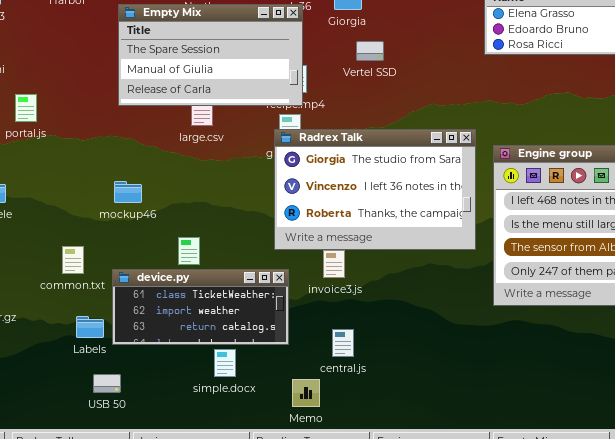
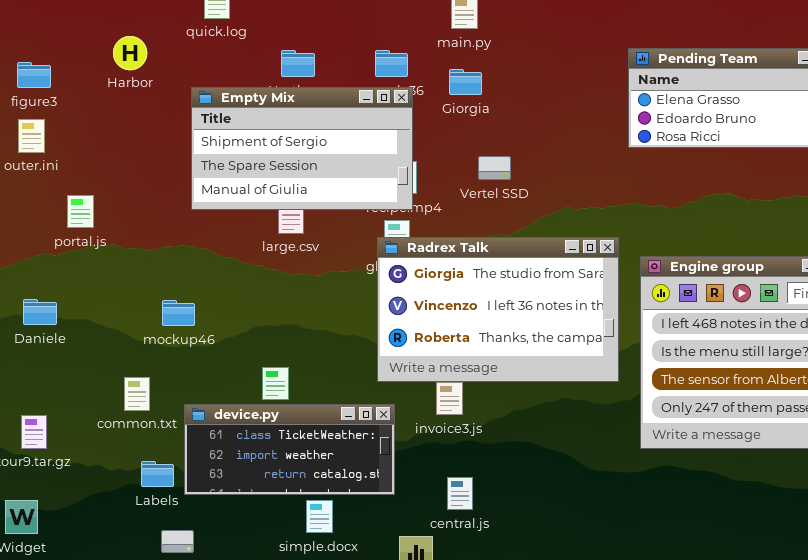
Empty Mix: [118,4,303,106] -> [191,87,413,210], scrolled up 1 row
Vertel SSD: [356,41,384,61] -> [478,156,511,180], moved
mockup46: [114,181,142,203] -> [162,300,195,326], moved

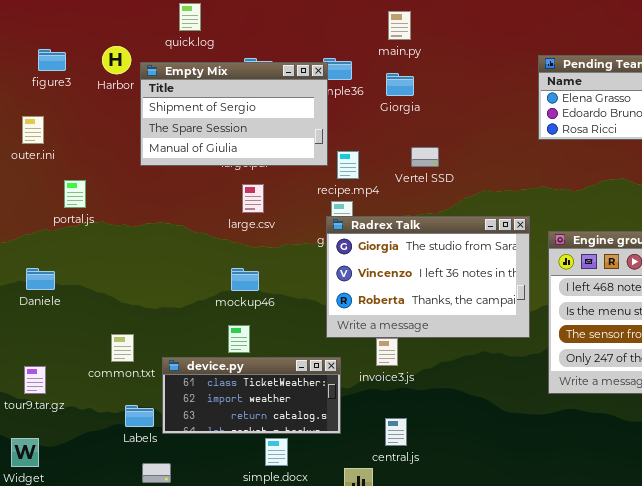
figure3: [17,62,51,88] -> [38,49,66,71], moved
Empty Mix: [191,87,413,210] -> [140,62,328,166], moved
mockup46: [162,300,195,326] -> [231,268,259,291], moved

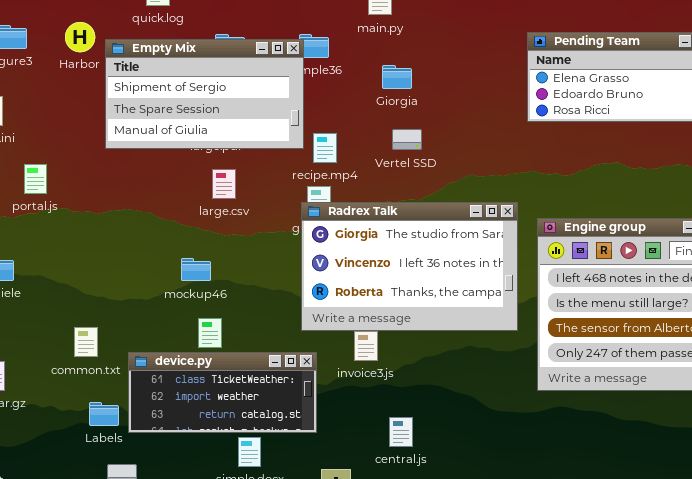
Giorgia: [386,73,414,96] -> [382,65,412,89], moved
mockup46: [231,268,259,291] -> [181,258,211,281], moved
central.js: [385,418,407,446] -> [389,417,413,447], moved

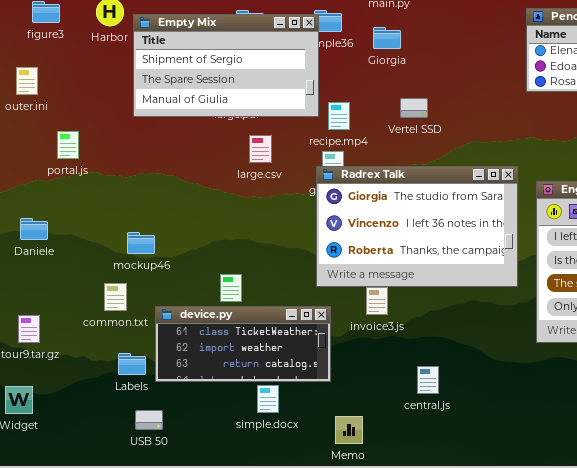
Giorgia: [382,65,412,89] -> [373,27,401,49], moved
large.csv: [212,169,236,199] -> [249,135,272,163], moved
mockup46: [181,258,211,281] -> [127,232,155,254], moved
central.js: [389,417,413,447] -> [417,366,439,394], moved

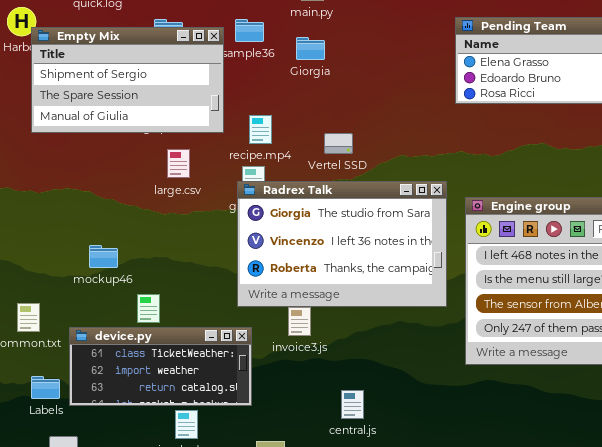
Empty Mix: [133,14,319,117] -> [31,27,224,133], moved
Vertel SSD: [400,98,428,118] -> [324,133,353,154], moved
mockup46: [127,232,155,254] -> [89,245,118,268], moved

